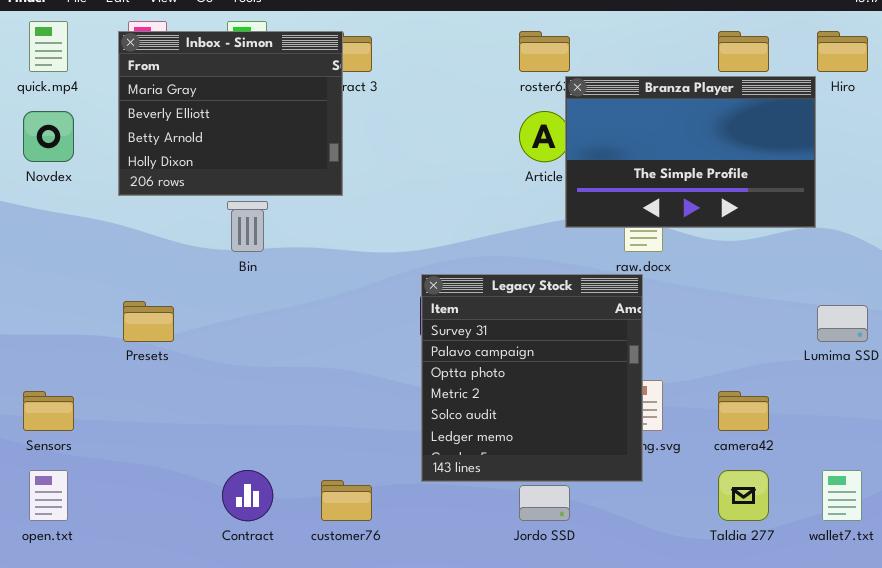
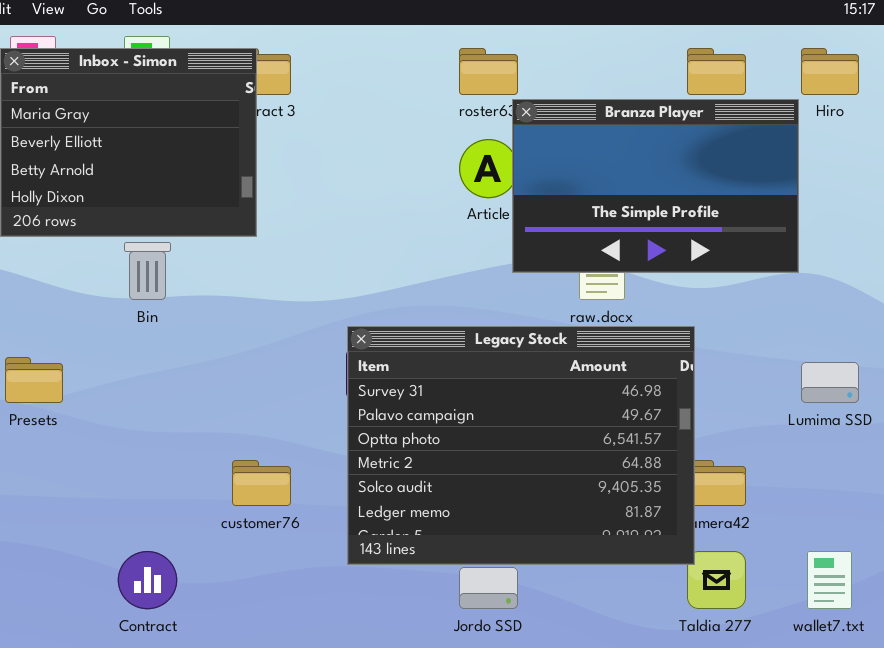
Legacy Stock: [421,274,643,482] -> [347,326,695,565], resized
customer76: [321,480,372,521] -> [232,460,291,506], moved

